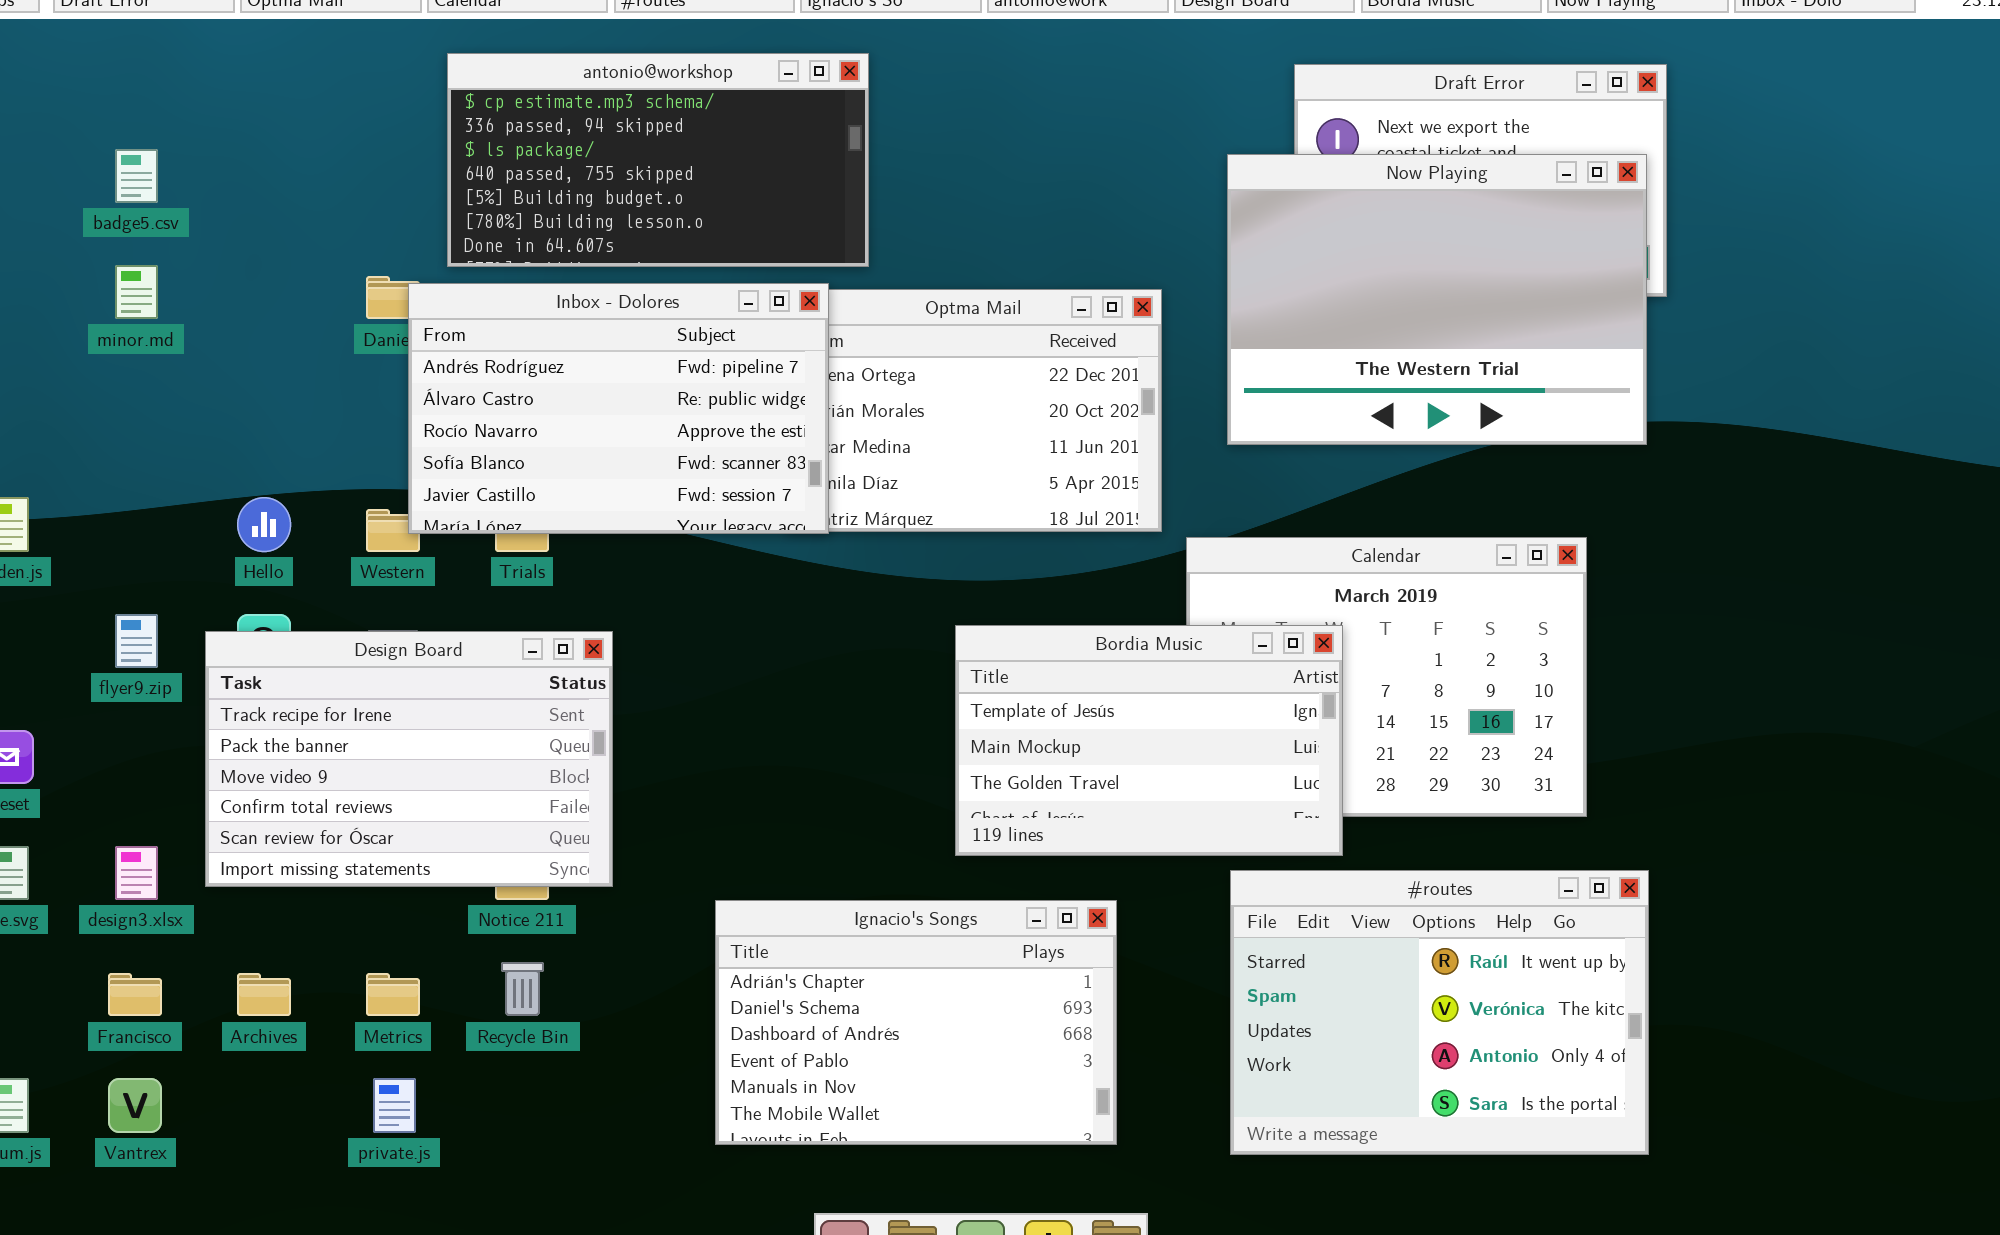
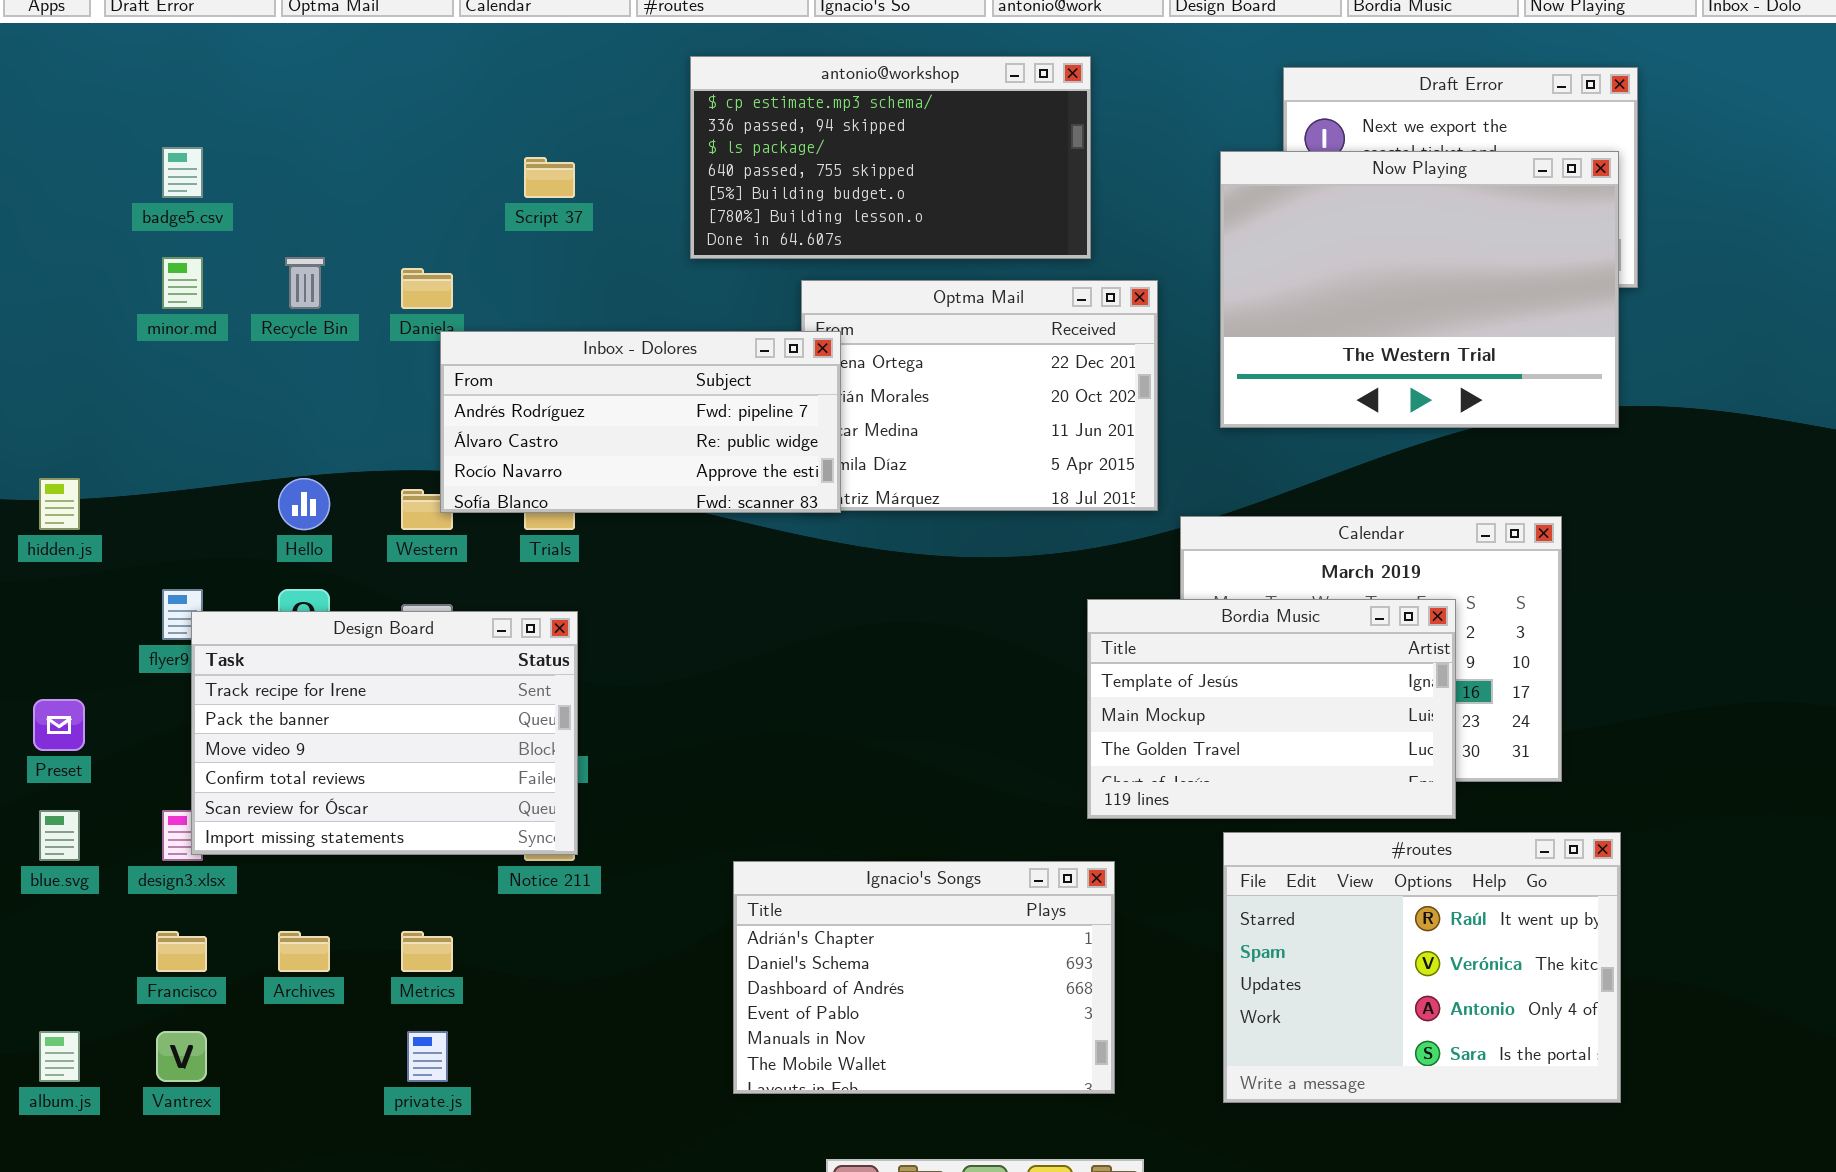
antonio@workshop: [447,53,869,267] -> [690,56,1091,259], moved
Inbox - Dolores: [408,283,829,534] -> [440,331,841,513], resized
Bordia Music: [955,625,1343,856] -> [1087,599,1456,819], moved
Design Board: [205,631,613,887] -> [191,611,578,855], moved
Recycle Bin: [501,962,544,1016] -> [285,257,325,309], moved

